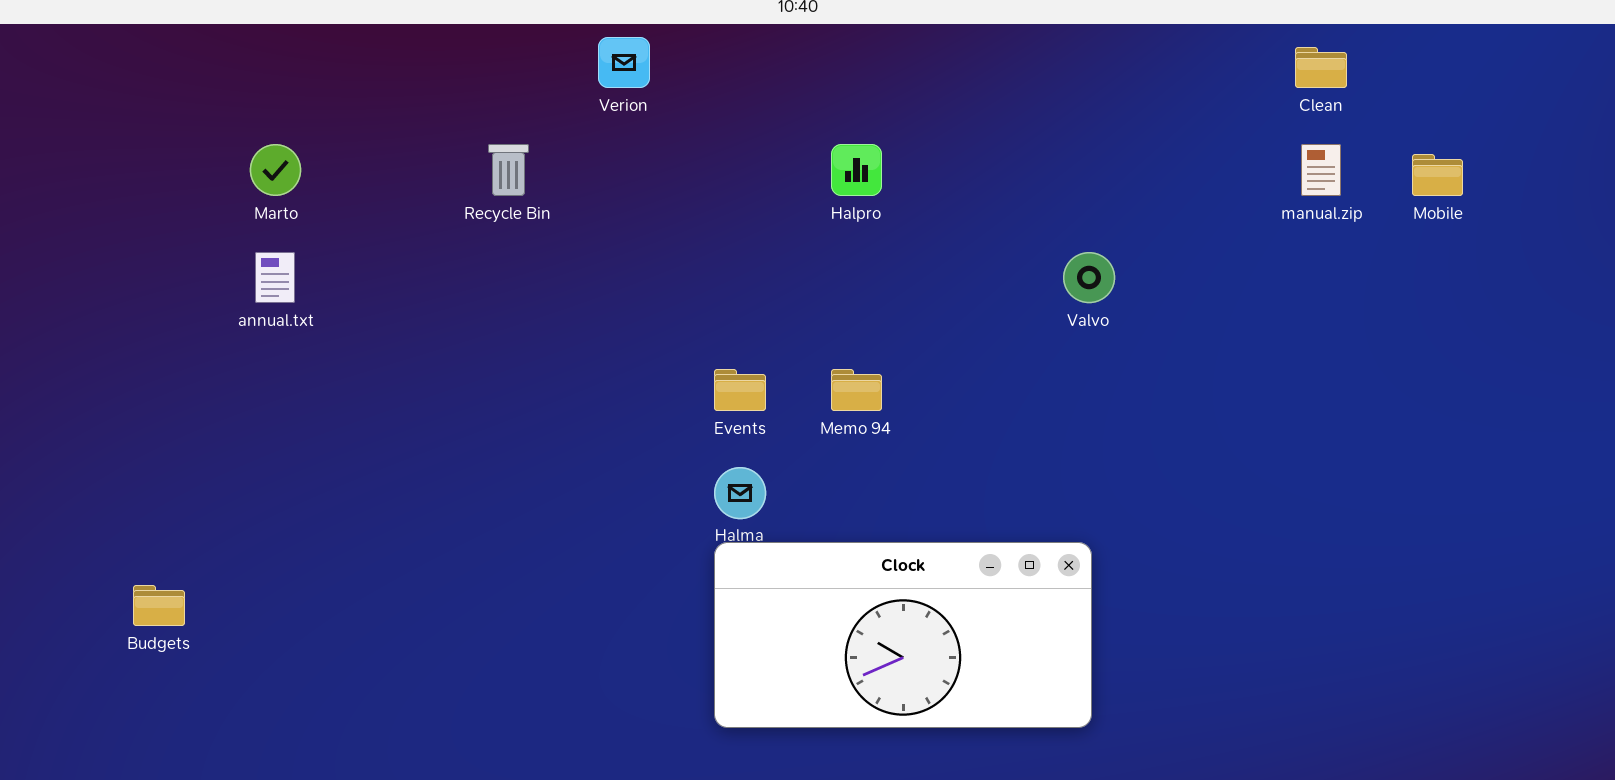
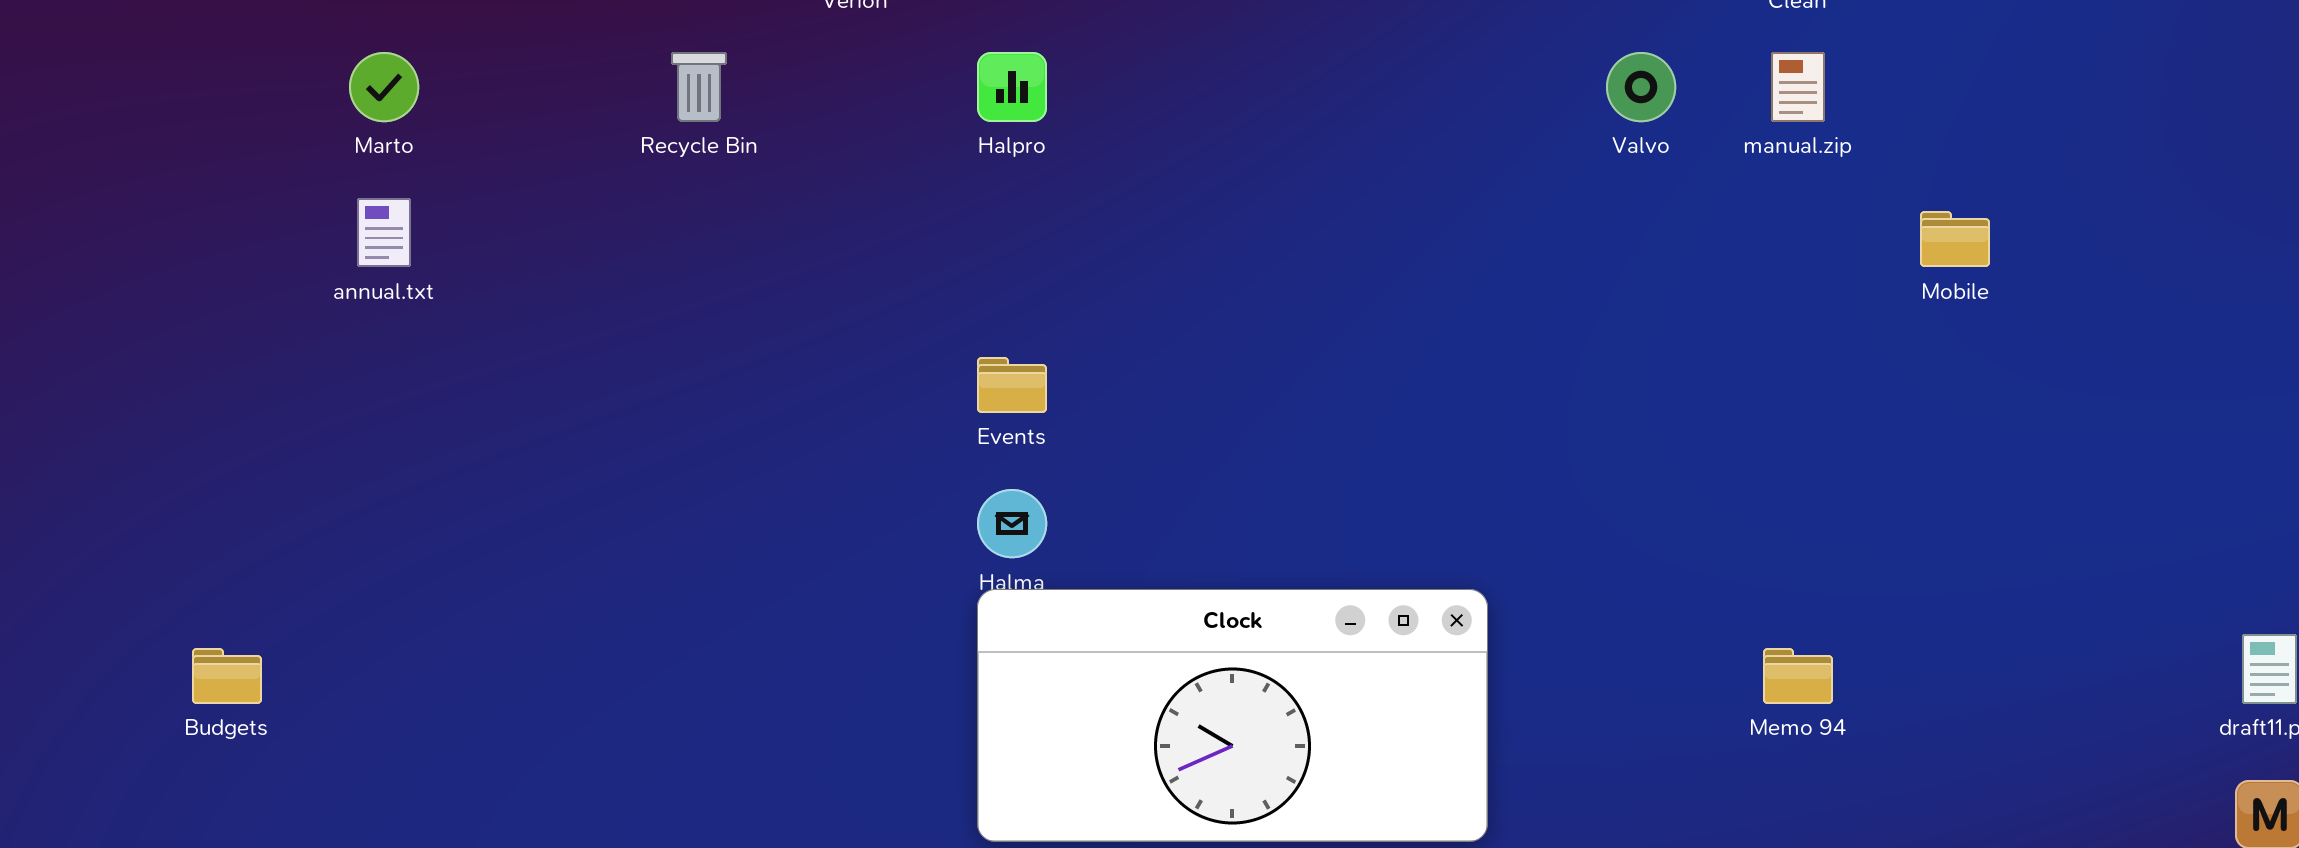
Halpro: [831,144,882,196] -> [977,52,1047,122], moved
Mobile: [1412,154,1463,196] -> [1920,211,1990,267], moved
Valvo: [1063,252,1115,303] -> [1606,52,1676,122], moved
Memo 94: [831,369,882,411] -> [1763,648,1833,704], moved

